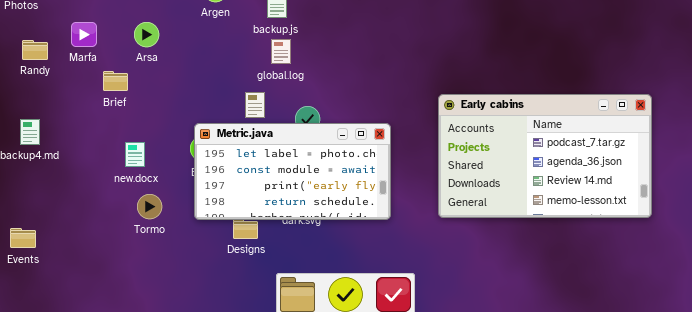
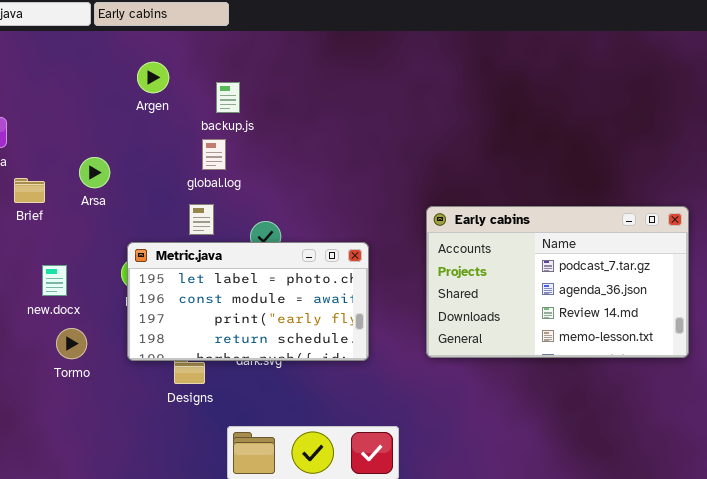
Arsa: [134,22,159,47] -> [79,157,110,188], moved
global.log: [271,39,291,64] -> [202,139,226,170], moved

